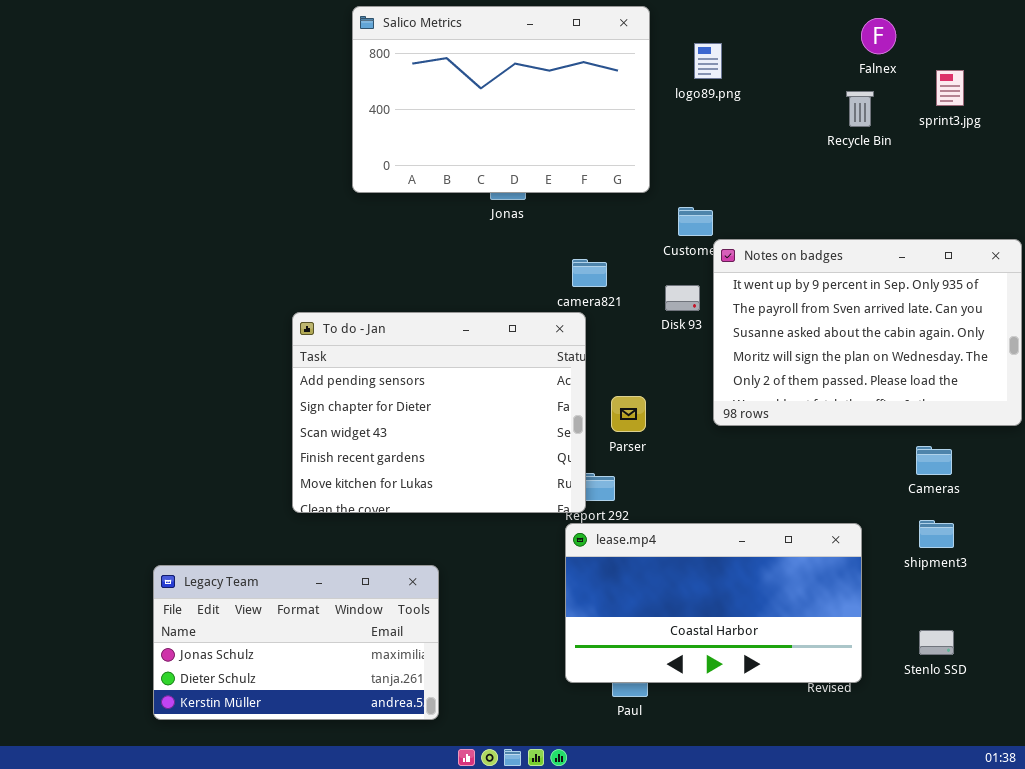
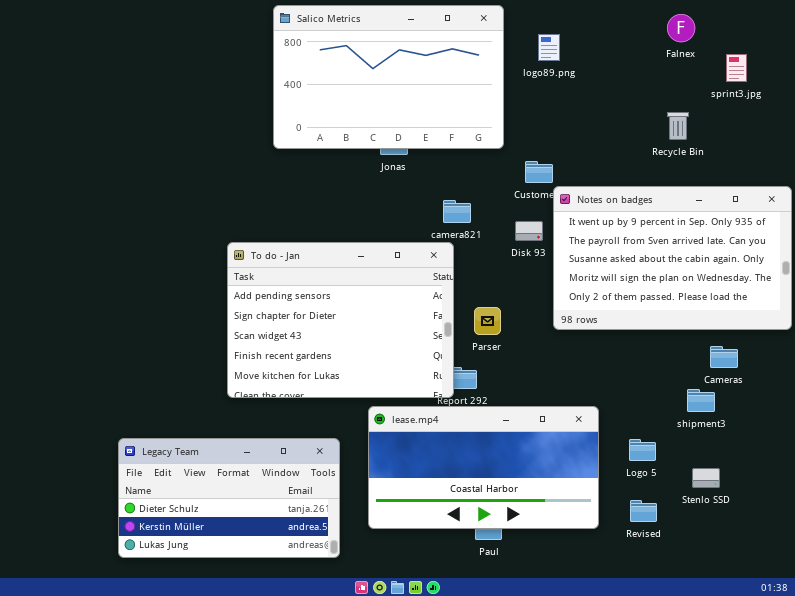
Recycle Bin: [846,91,874,127] -> [667,112,689,140], moved
shipment3: [919,520,954,548] -> [687,389,715,412], moved
lease.mp4: [565,523,862,683] -> [368,406,599,529], moved
Legacy Team: [153,565,439,720] -> [118,438,340,558], scrolled down 1 row
Stenlo SSD: [919,630,954,655] -> [692,468,720,488], moved

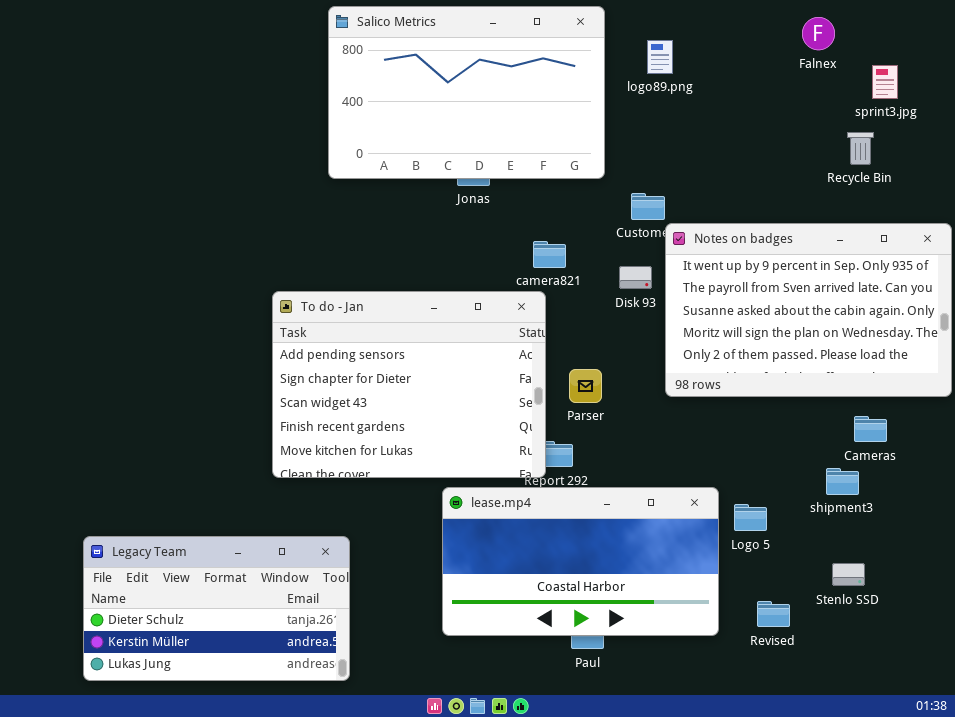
Recycle Bin: [667,112,689,140] -> [847,132,874,165], moved
Legacy Team: [118,438,340,558] -> [83,536,350,681], moved
Logo 5: [629,439,656,461] -> [734,504,767,531], moved

